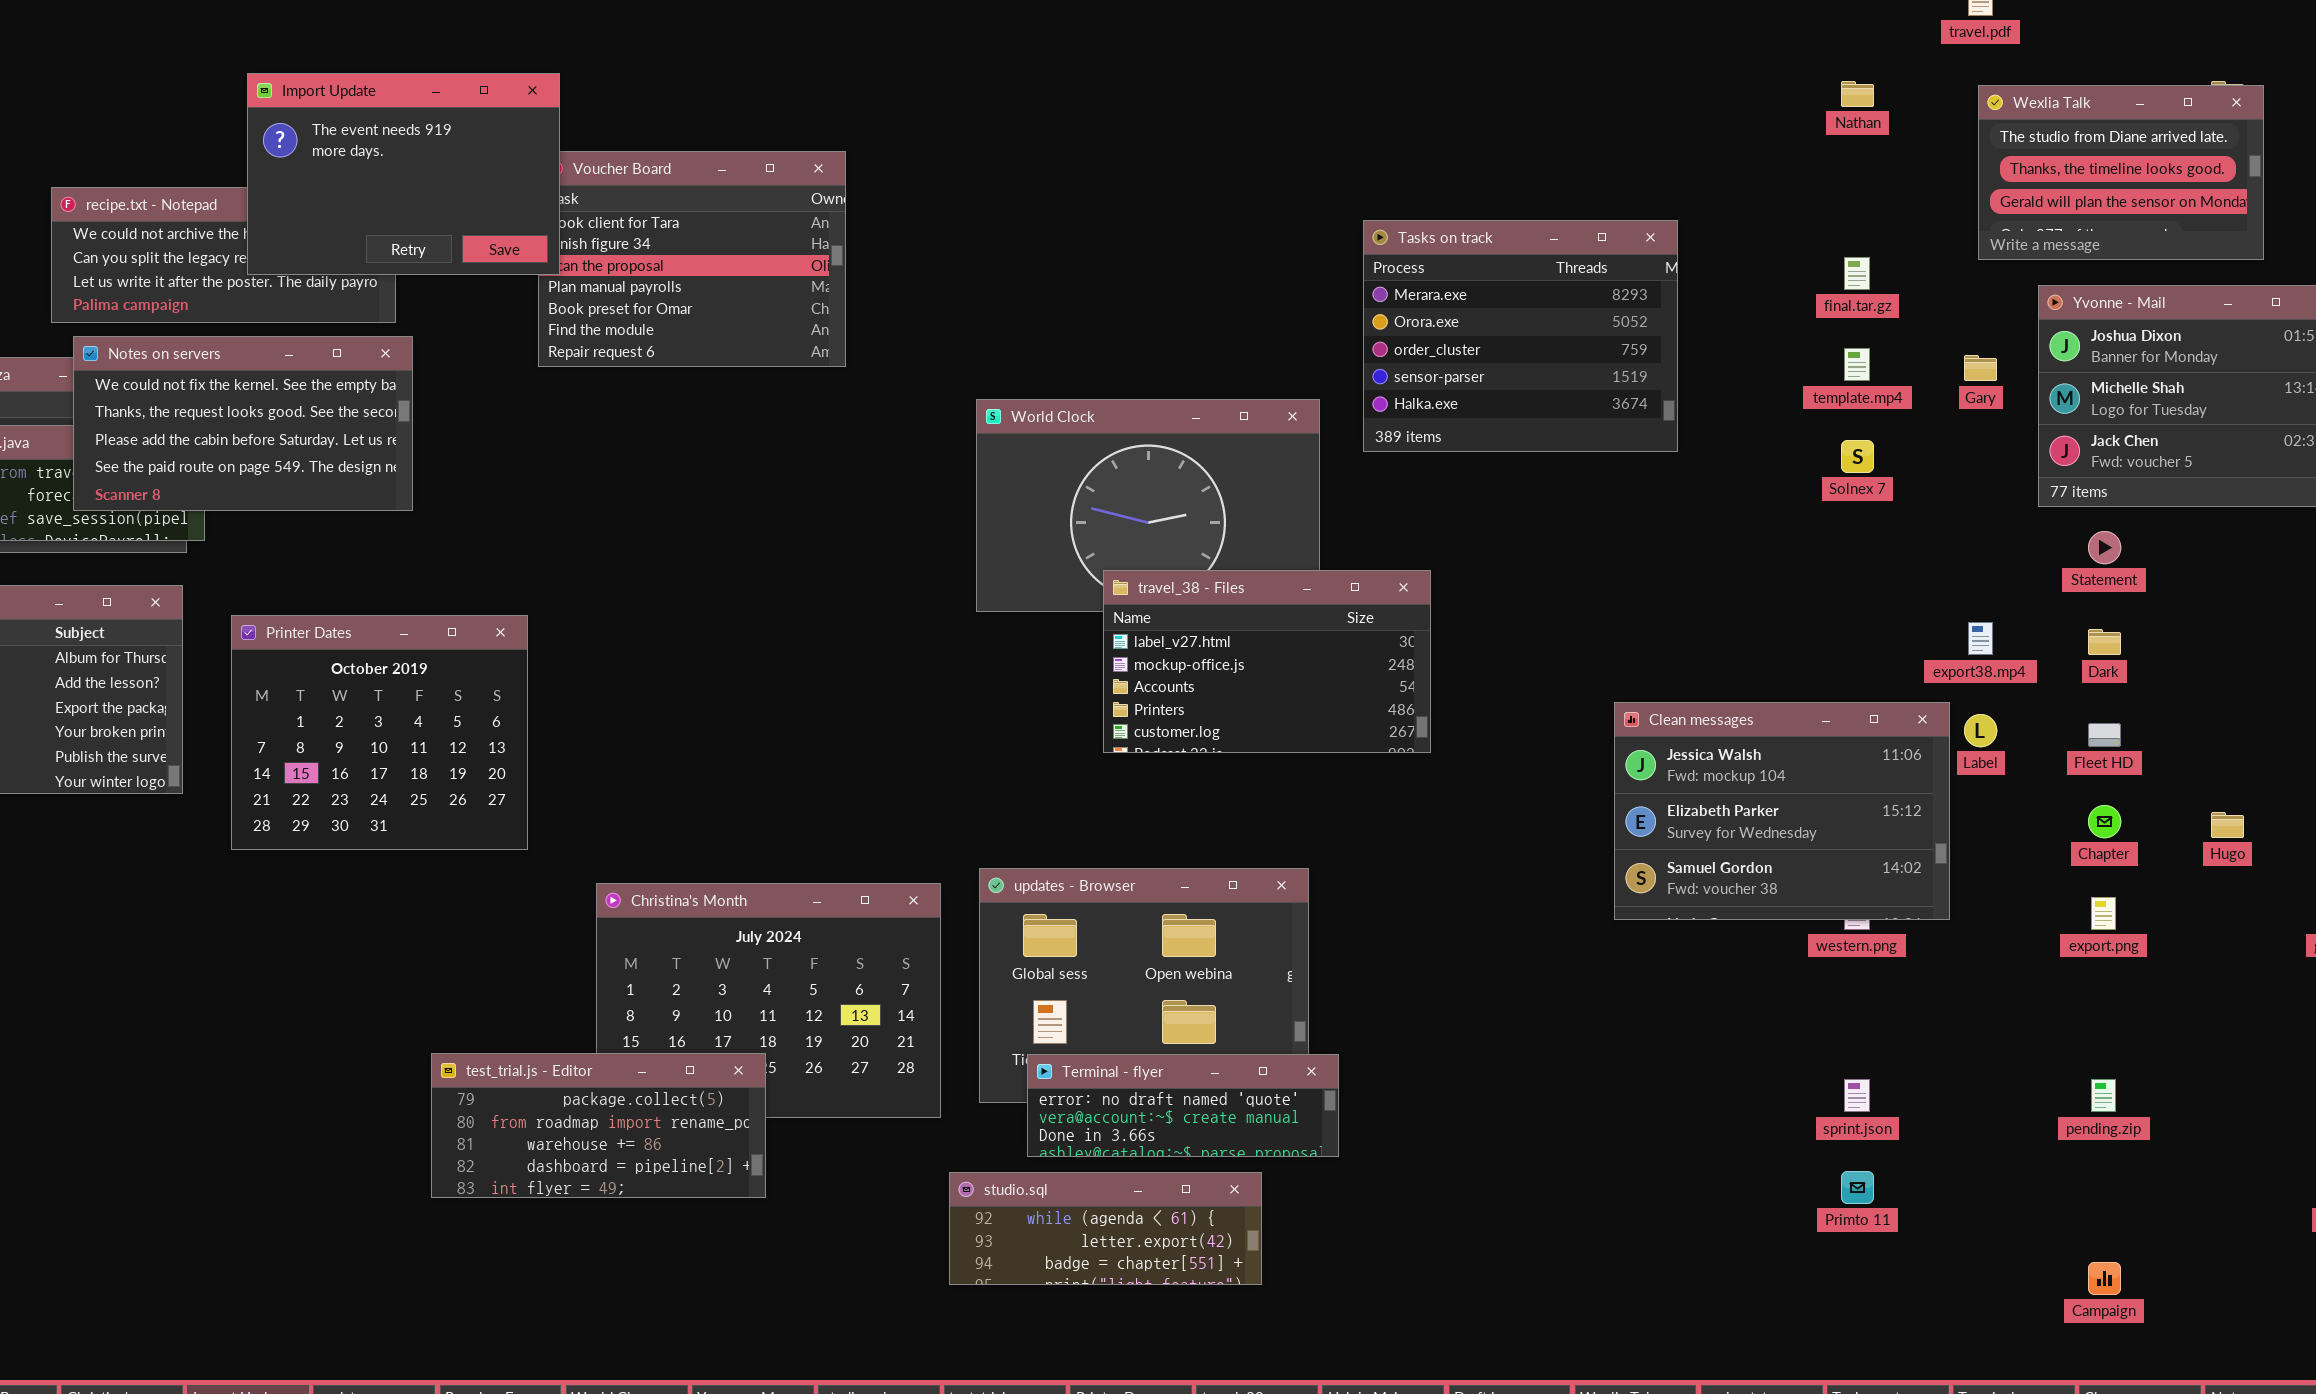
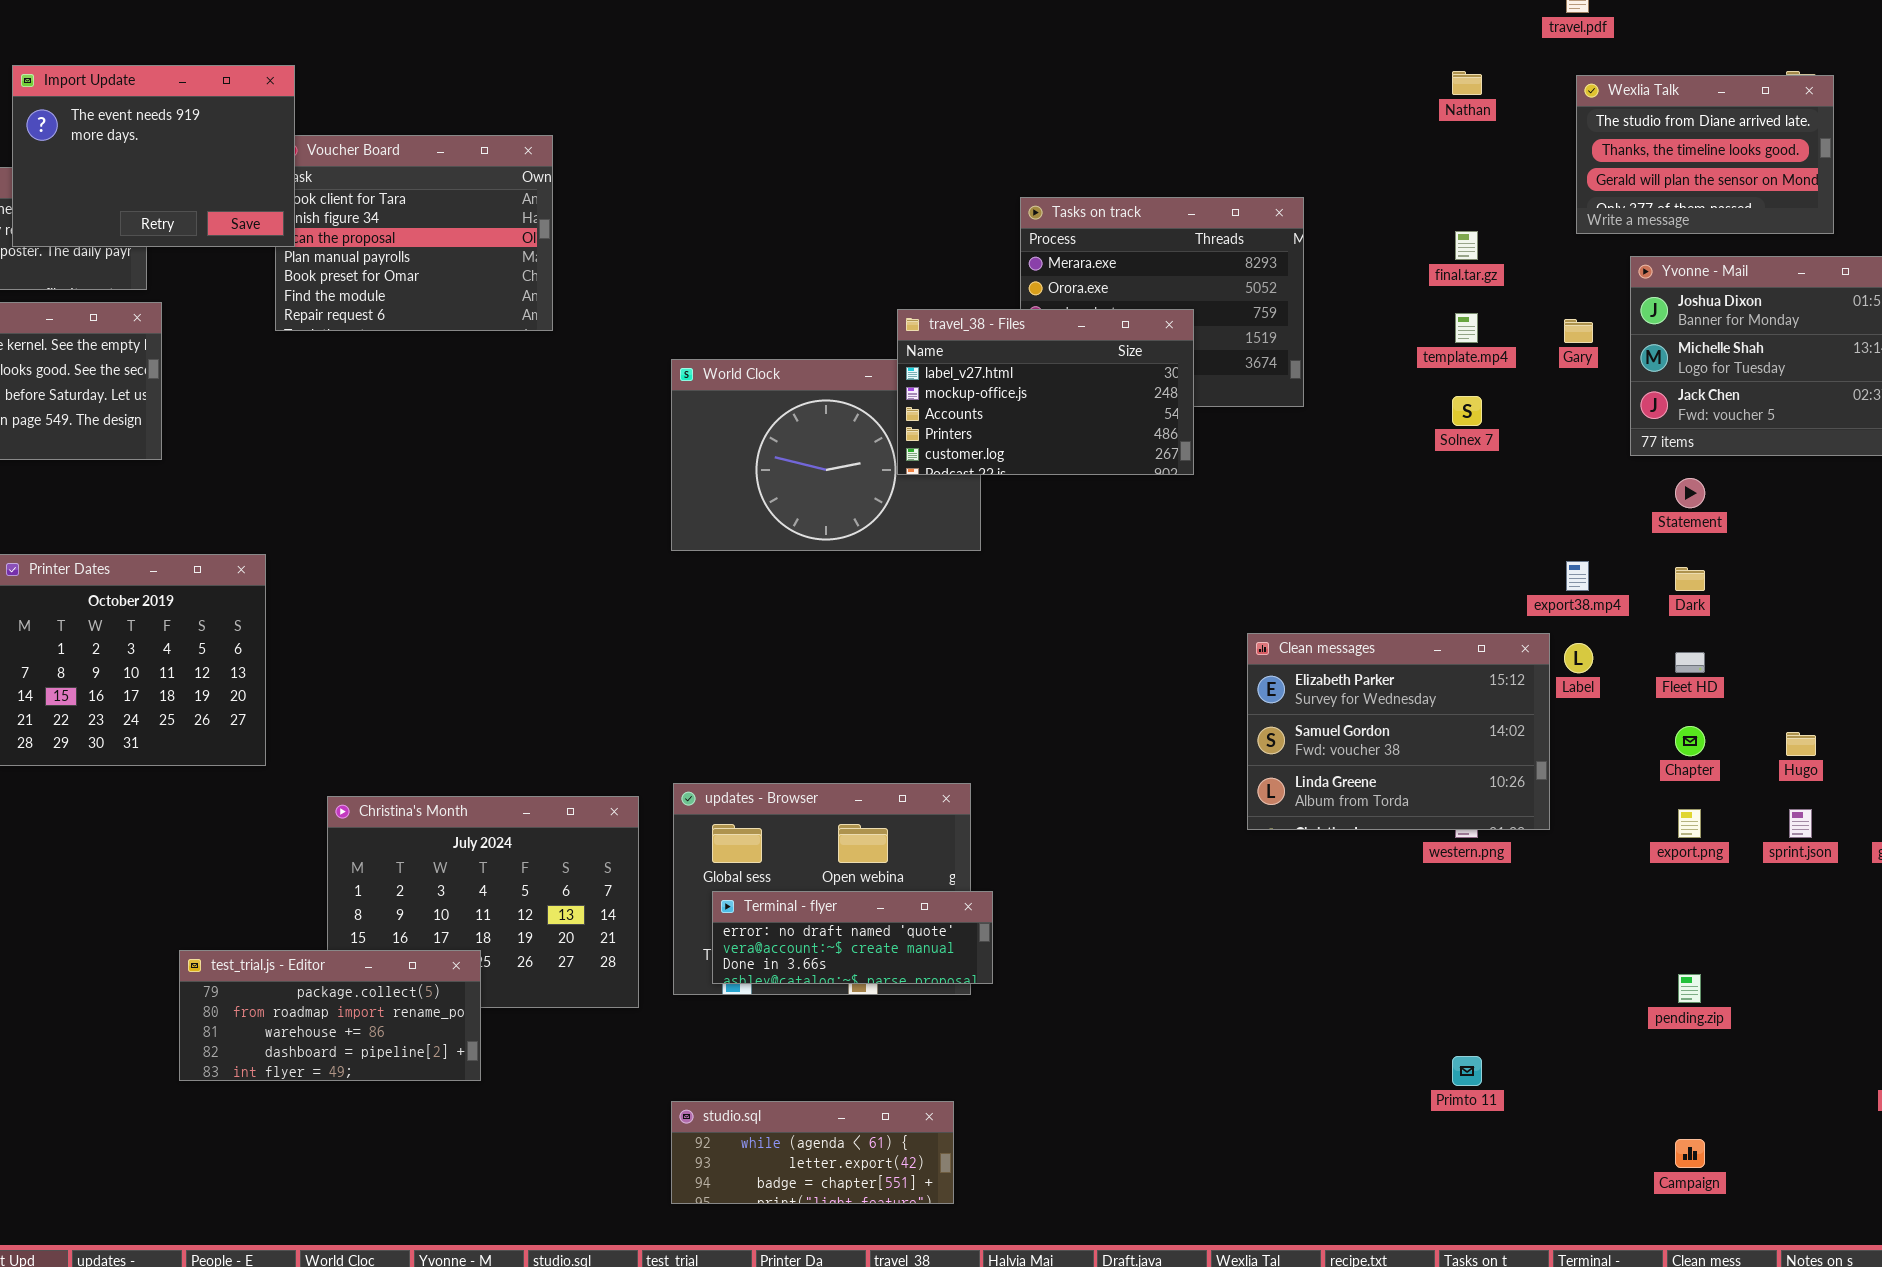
travel_38 - Files: [1103,570,1431,753] -> [897,309,1194,475], moved
Clean messages: [1614,702,1950,920] -> [1247,633,1550,830], scrolled down 1 row
Terminal - flyer: [1027,1054,1339,1157] -> [712,891,993,984], moved
sprint.json: [1844,1079,1870,1112] -> [1789,809,1812,838], moved
studio.sql: [949,1172,1262,1285] -> [671,1101,954,1204], moved

